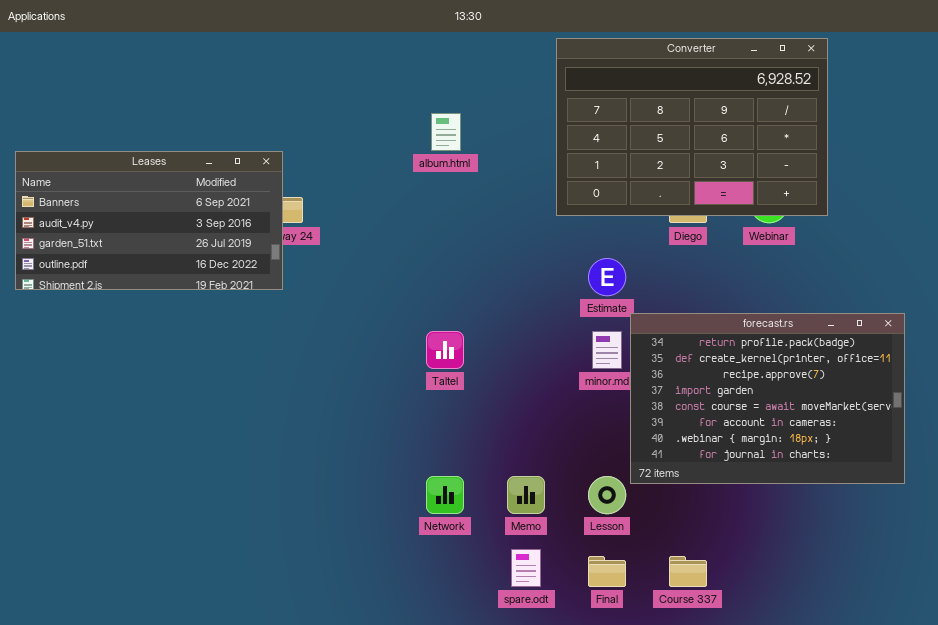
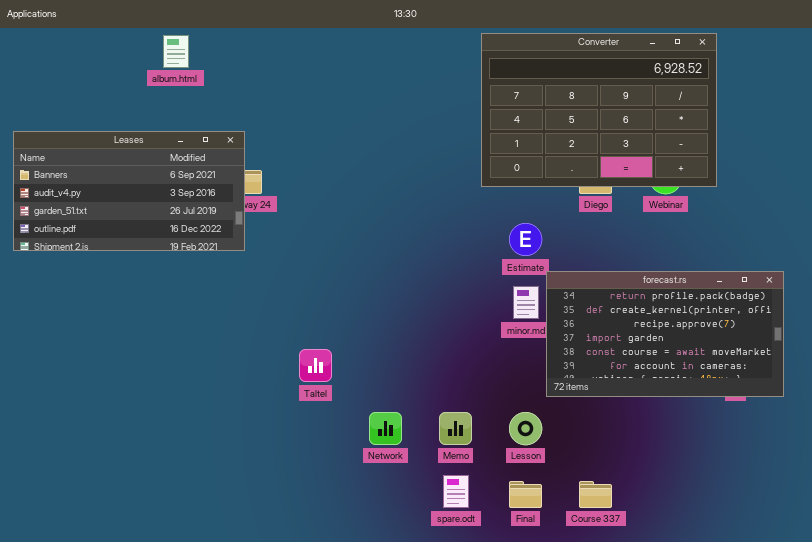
album.html: [431,113,461,151] -> [163,35,189,68], moved
forecast.rs: [630,313,905,484] -> [546,271,784,397], resized
Taltel: [426,331,464,369] -> [299,349,332,382], moved

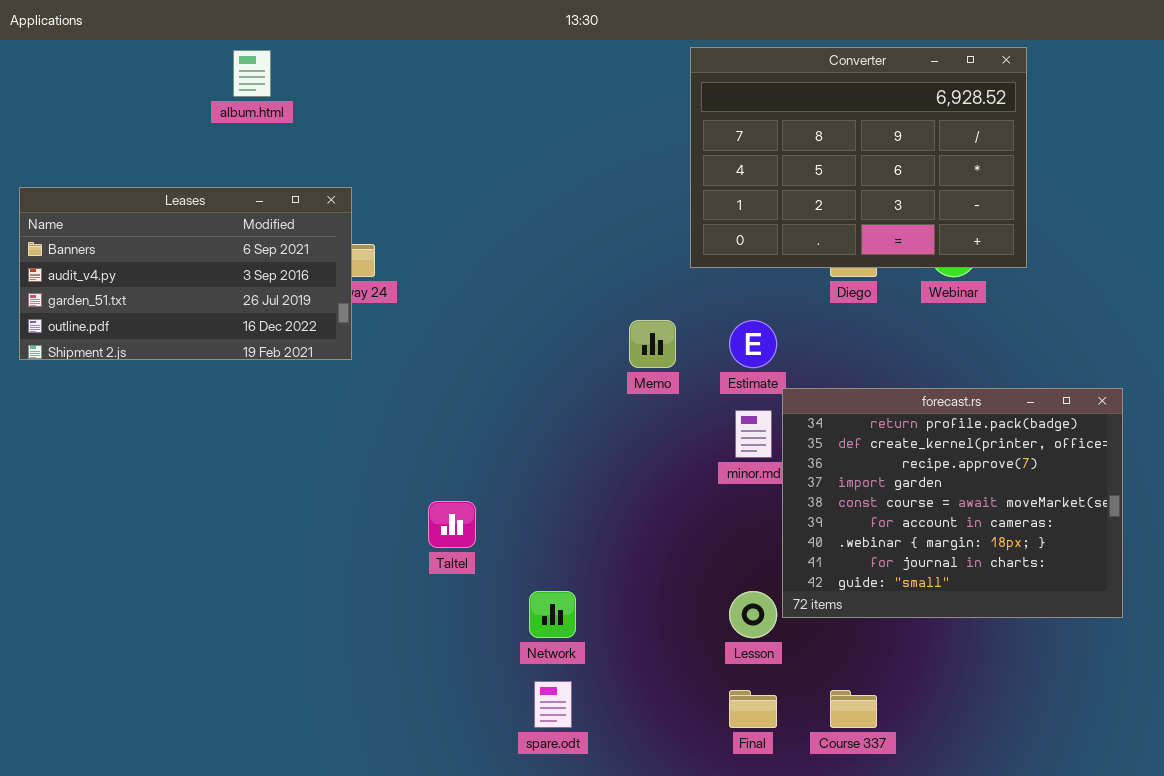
forecast.rs: [546,271,784,397] -> [782,388,1123,618], resized
Memo: [439,412,472,445] -> [629,320,676,368], moved
spare.odt: [443,475,469,508] -> [534,681,572,728], moved

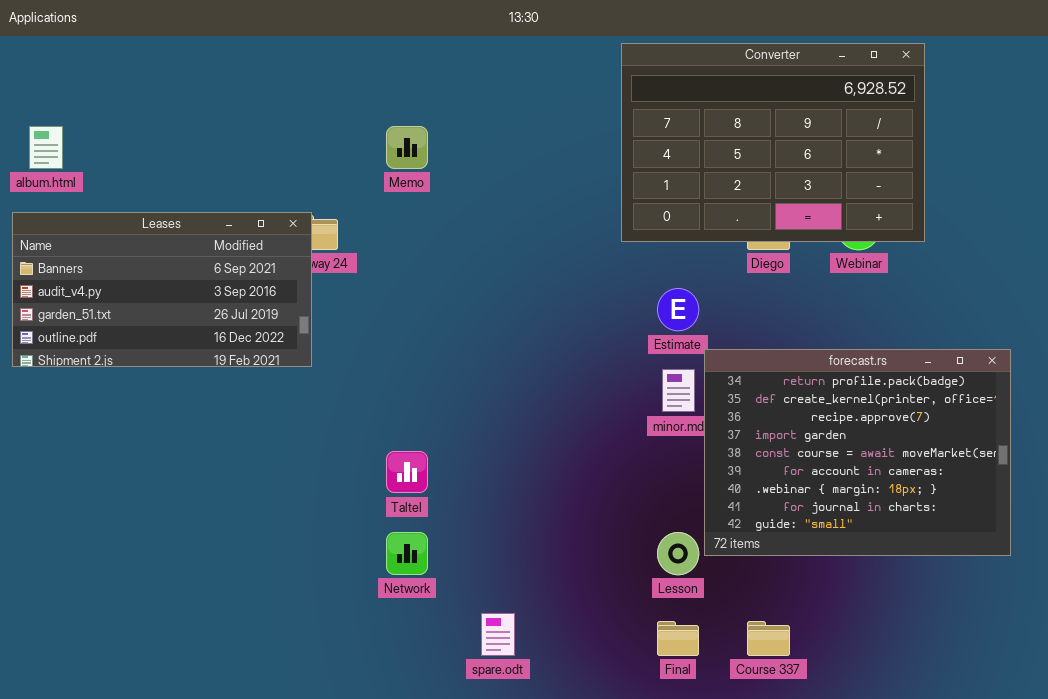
album.html: [233,50,271,97] -> [29,126,63,169], moved
Leases: [19,187,352,360] -> [12,212,312,367], moved
Memo: [629,320,676,368] -> [386,126,428,169], moved
Network: [529,591,576,638] -> [386,532,428,575], moved

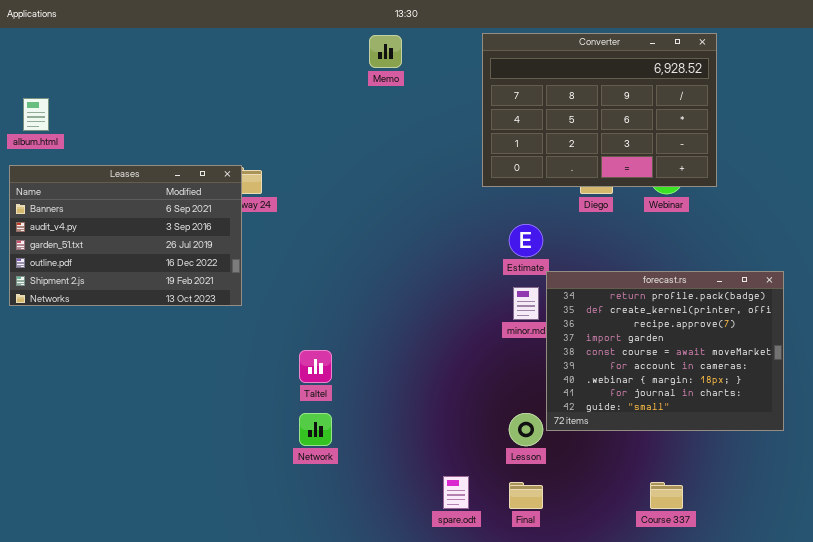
Memo: [386,126,428,169] -> [369,35,402,68], moved
Leases: [12,212,312,367] -> [9,165,242,306], resized
spare.odt: [481,613,515,656] -> [443,476,469,509], moved
Course 337: [747,621,790,656] -> [650,482,683,509], moved

